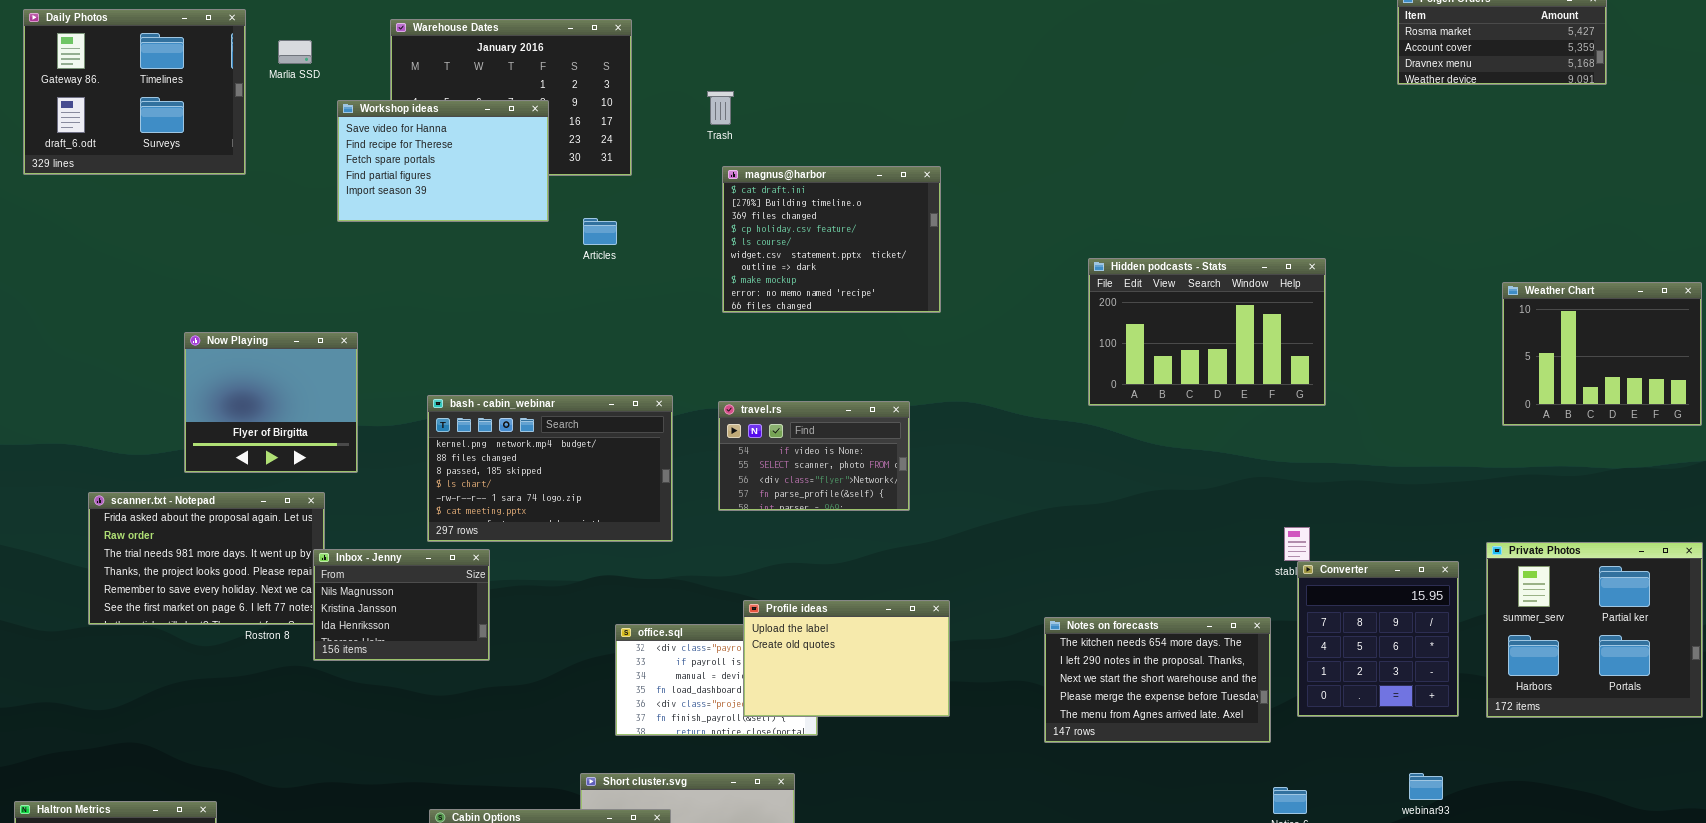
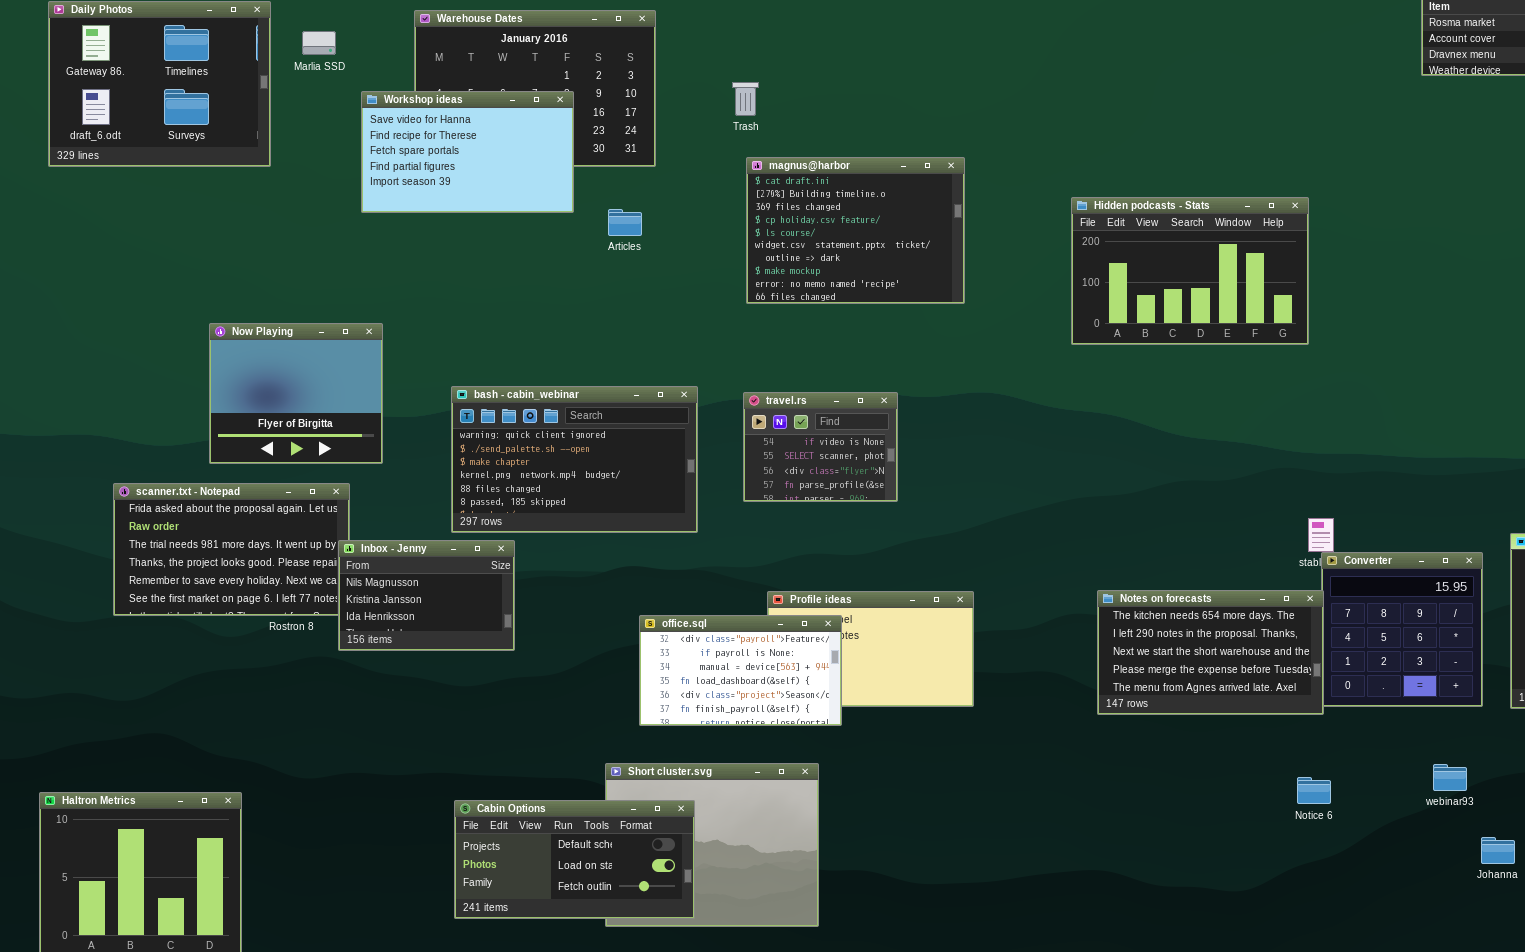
Hidden podcasts - Stats: [1088,258,1326,406] -> [1071,197,1309,345], moved
bash - cabin_webinar: [427,395,673,542] -> [451,386,698,533], scrolled up 3 rows
travel.rs: [718,401,910,511] -> [743,392,898,502], resized
Notes on forecasts: [1044,617,1271,743] -> [1097,590,1324,715], moved
office.sql: [615,624,818,736] -> [639,615,842,726], raised

